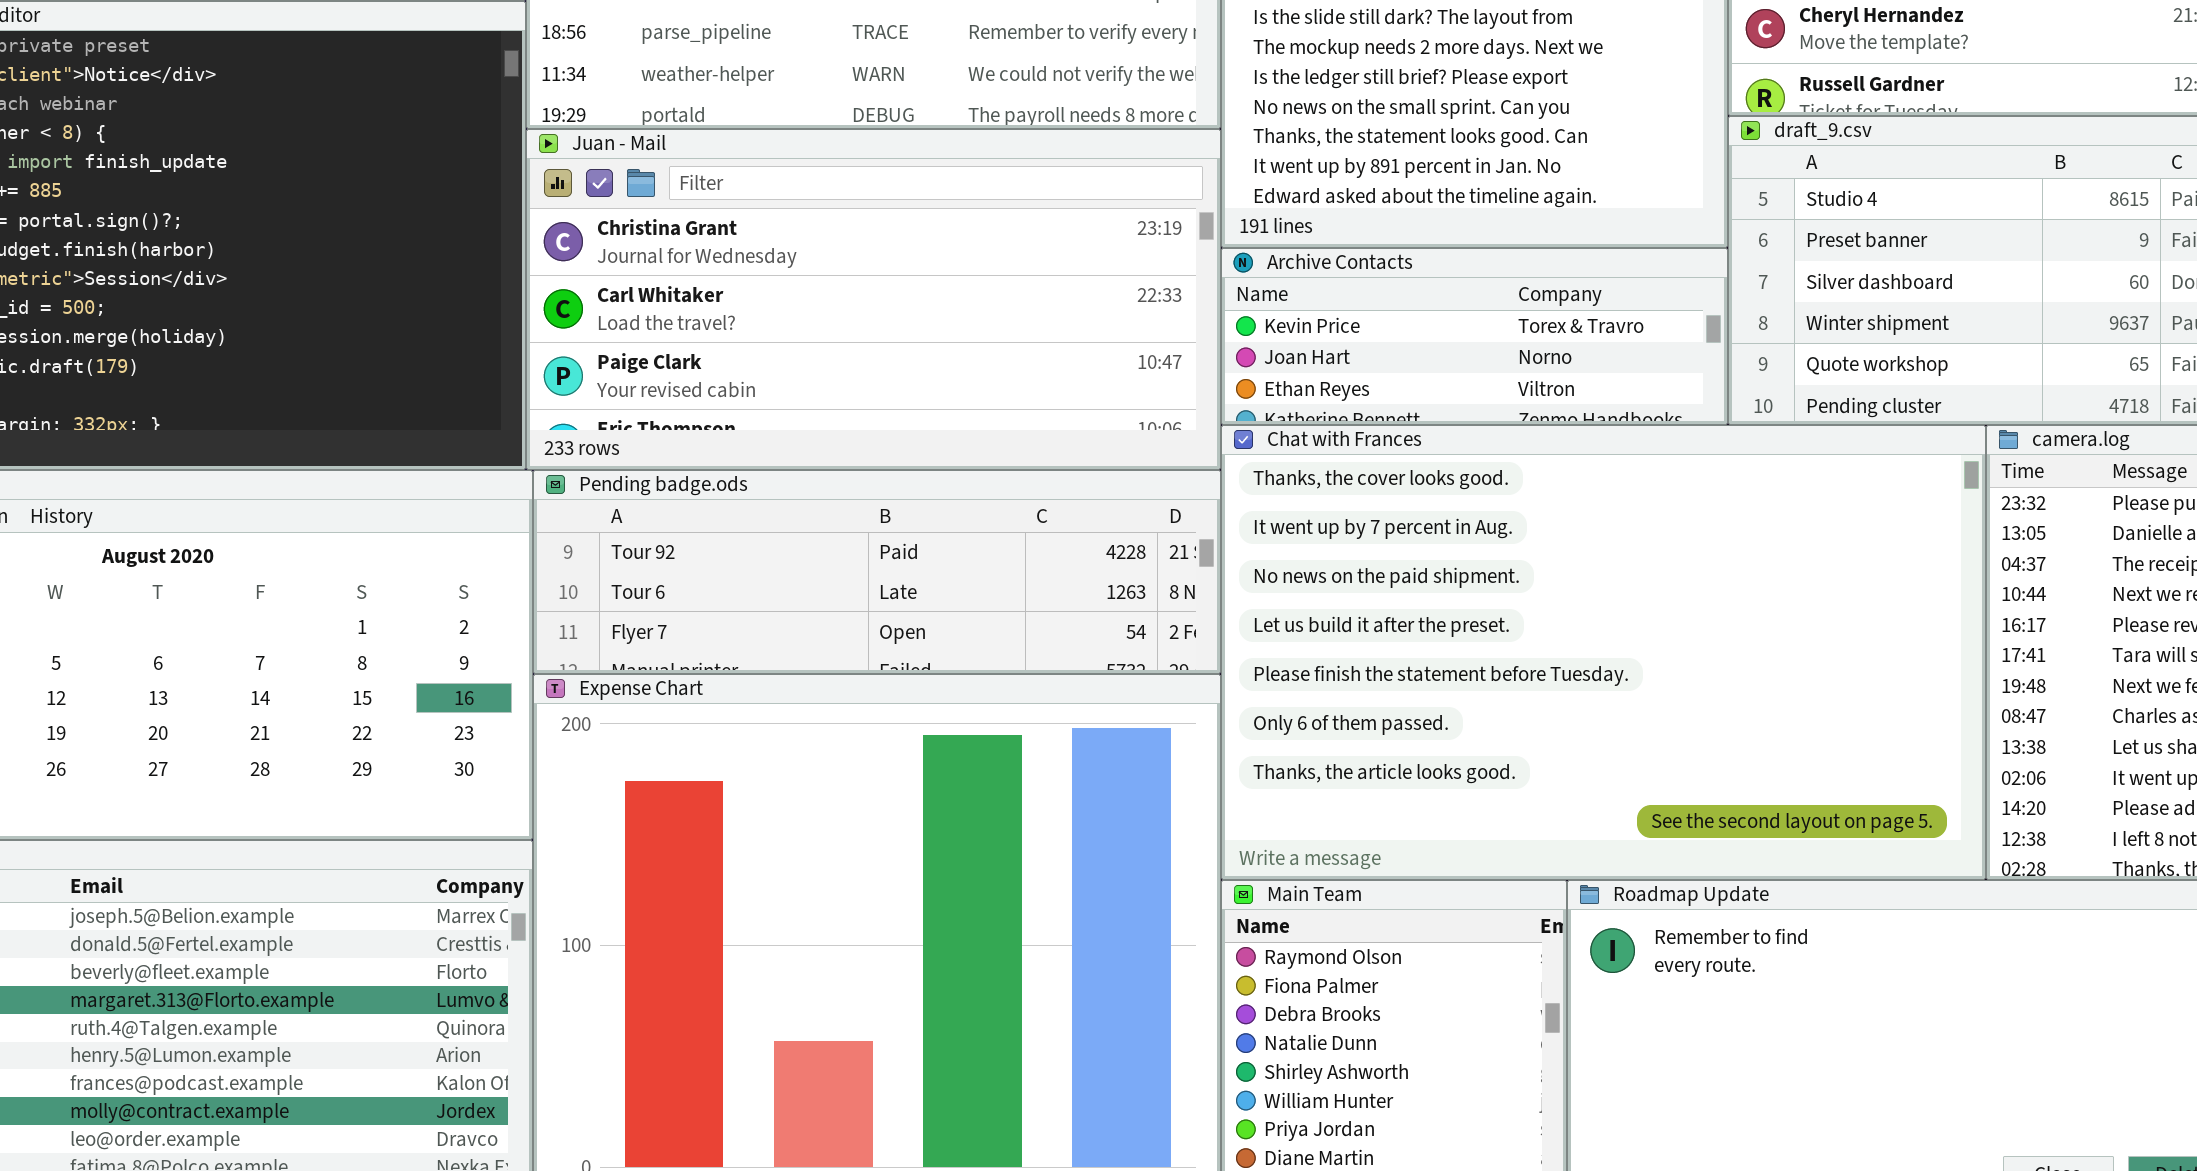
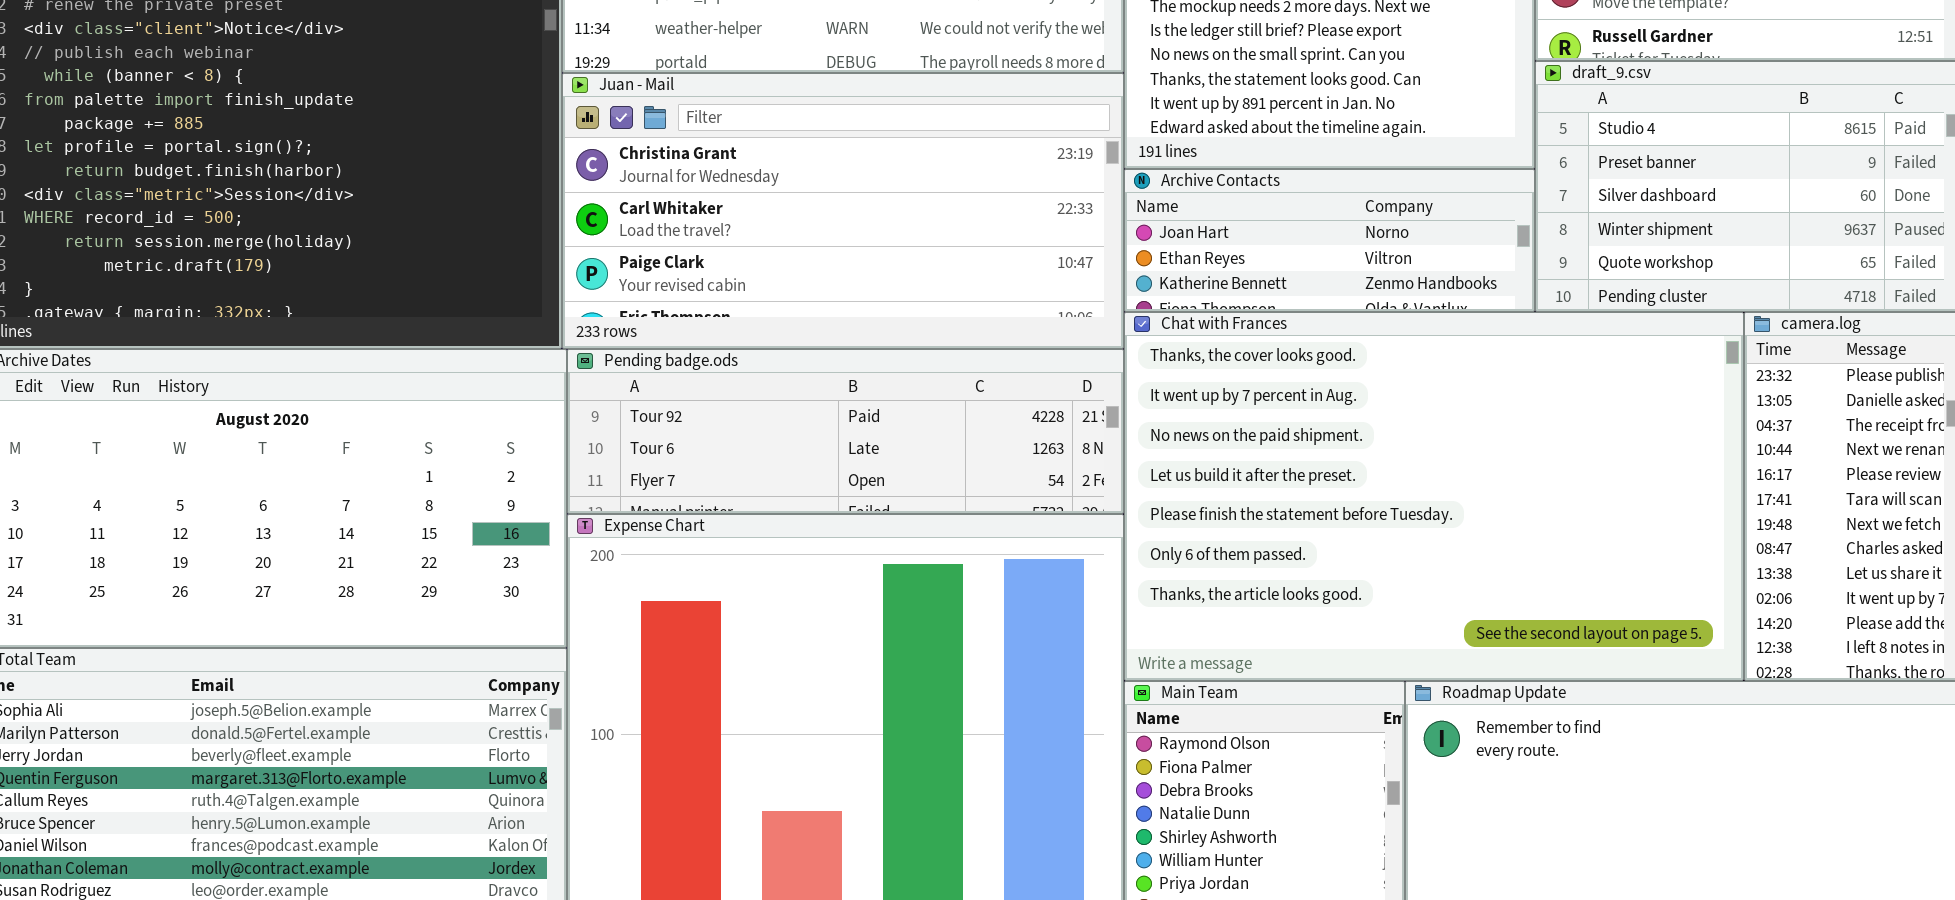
Archive Contacts: [1221,248,1728,425] -> [1124,169,1535,312], scrolled down 1 row

